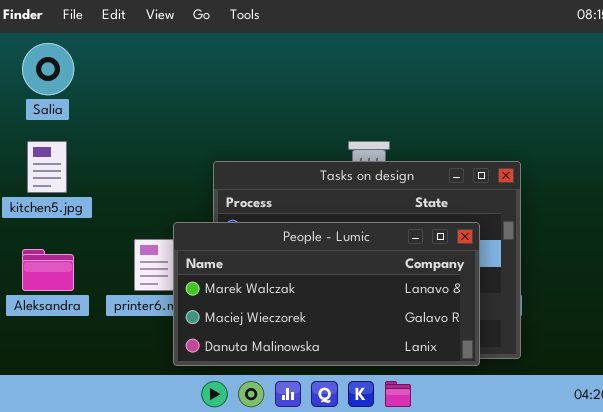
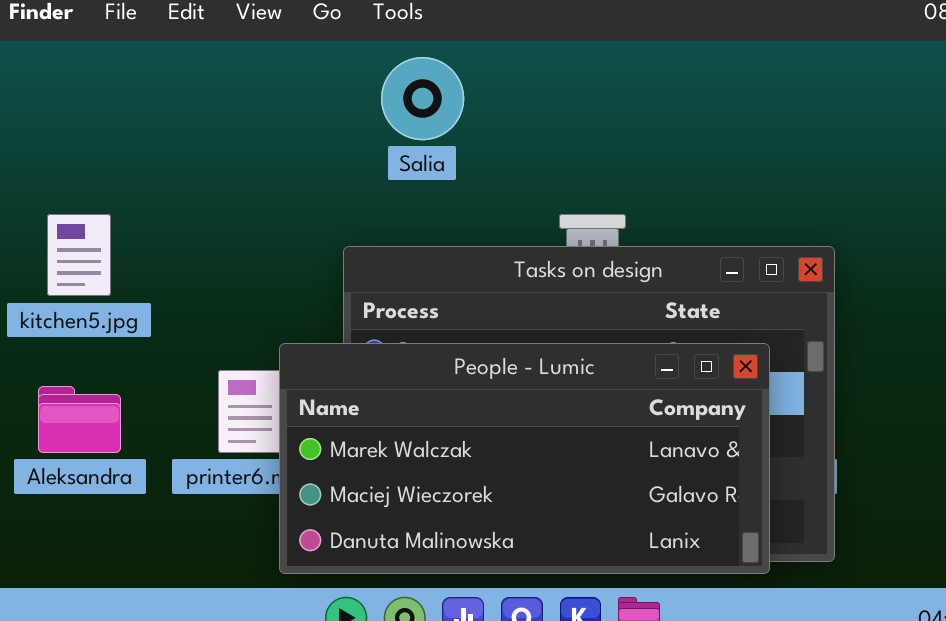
Salia: [22,43,74,95] -> [381,57,464,140], moved

